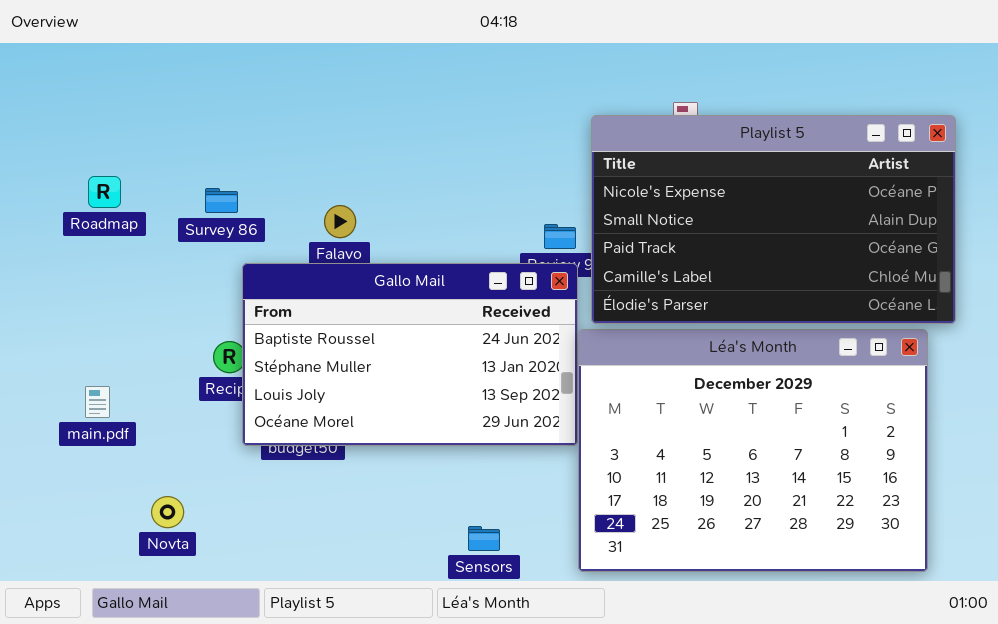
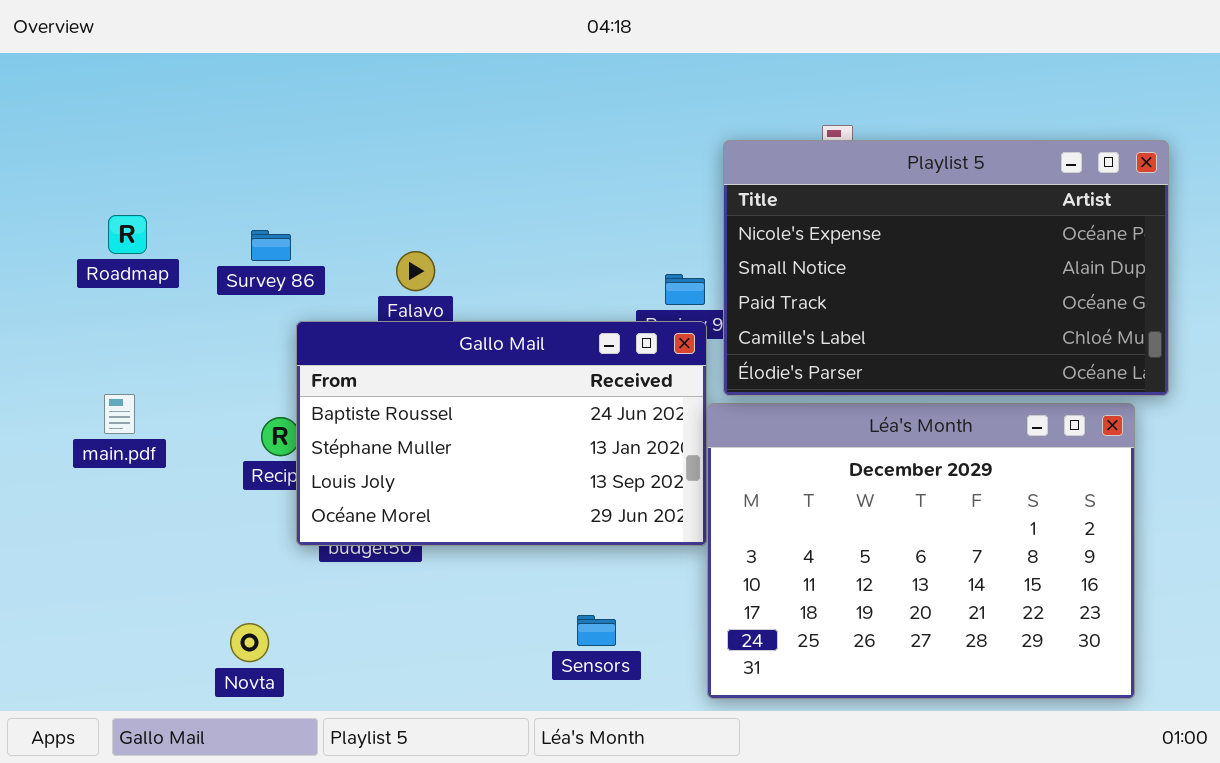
main.pdf: [85,386,110,418] -> [104,394,135,434], moved
Novta: [151,496,184,528] -> [230,623,269,662], moved
Sensors: [468,526,500,551] -> [577,615,616,646], moved

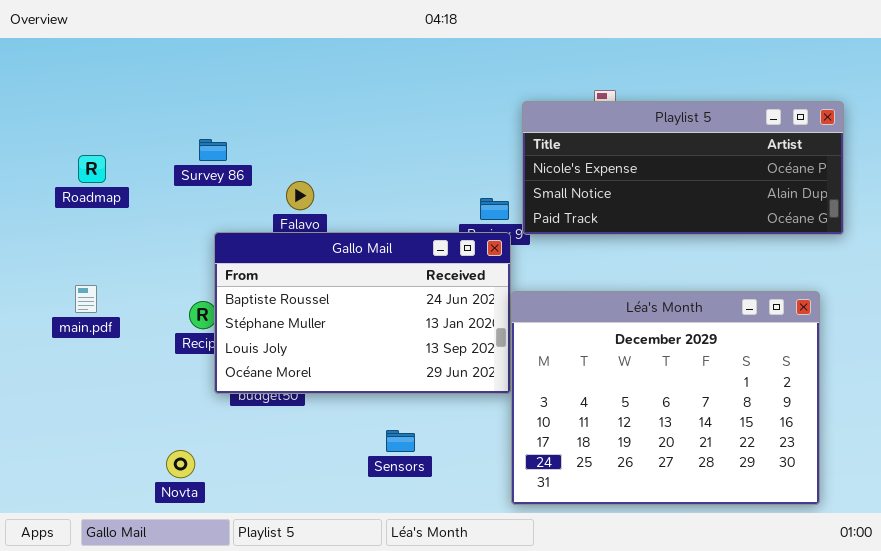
Playlist 5: [723,140,1169,396] -> [522,101,844,235], resized
Survey 86: [251,230,291,261] -> [199,139,227,161], moved
Sensors: [577,615,616,646] -> [386,430,415,452], moved

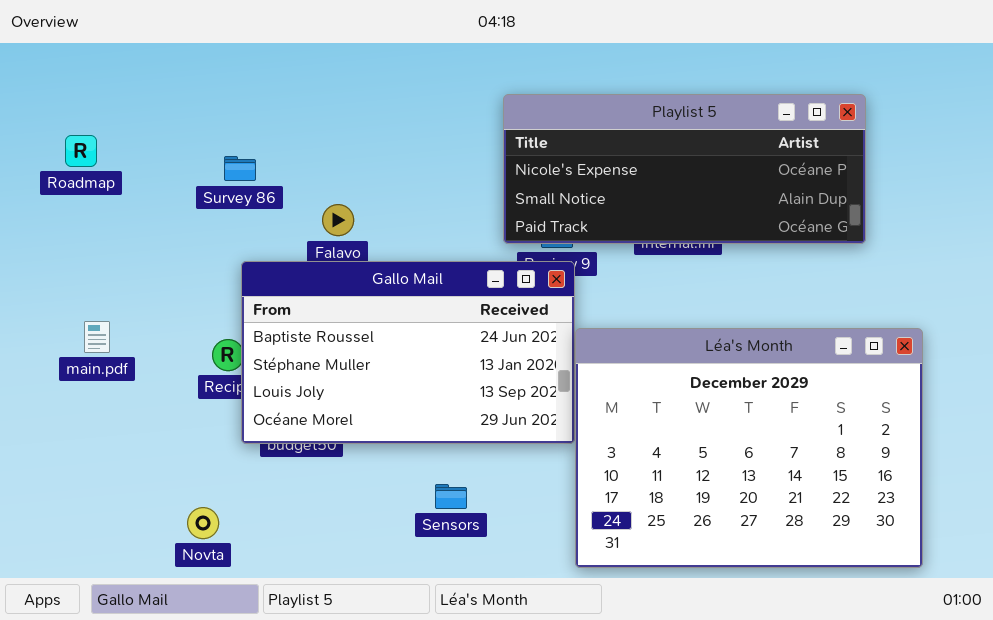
Playlist 5: [522,101,844,235] -> [503,94,866,244], moved
Roadmap: [78,155,106,183] -> [65,135,97,167], moved

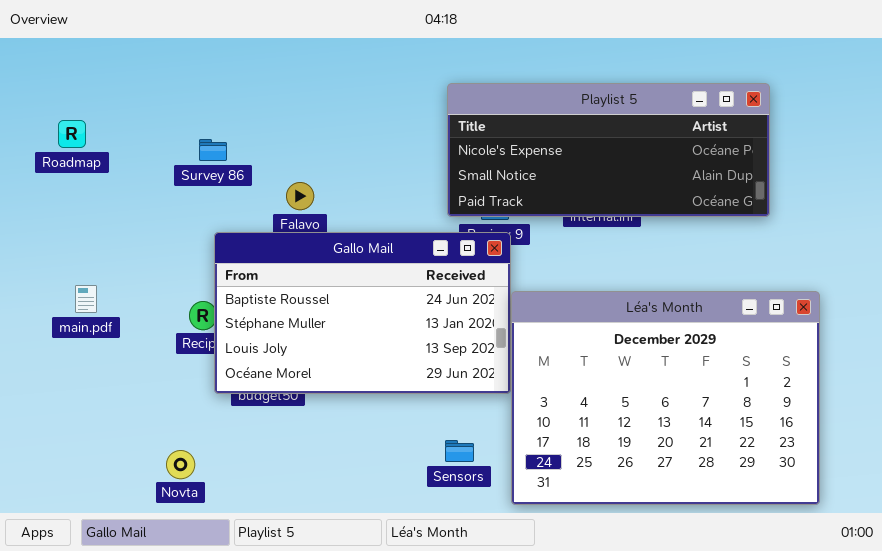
Sensors: [435,484,467,509] -> [445,440,474,462], moved

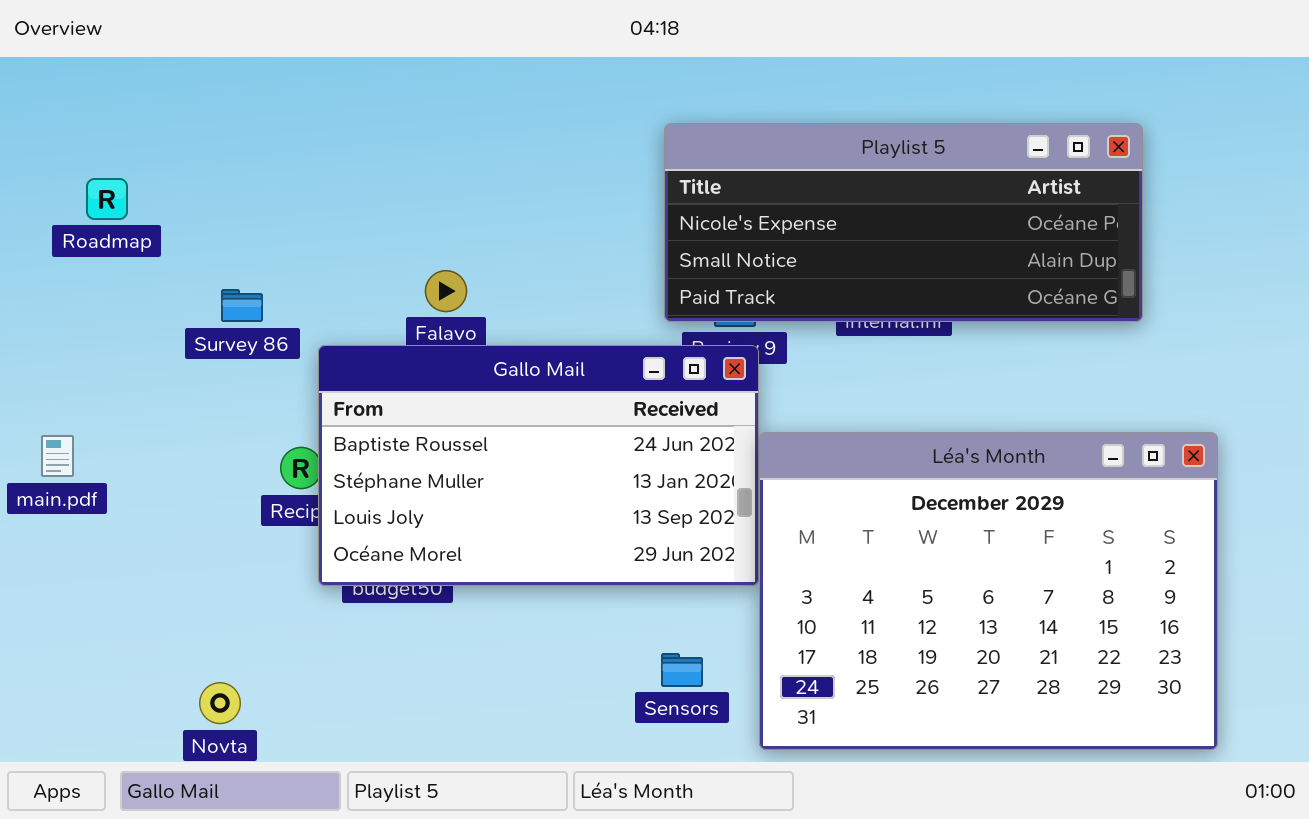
Survey 86: [199,139,227,161] -> [221,289,263,322], moved
main.pdf: [75,285,97,313] -> [41,435,74,477], moved
Novta: [166,450,195,479] -> [199,682,241,724], moved

